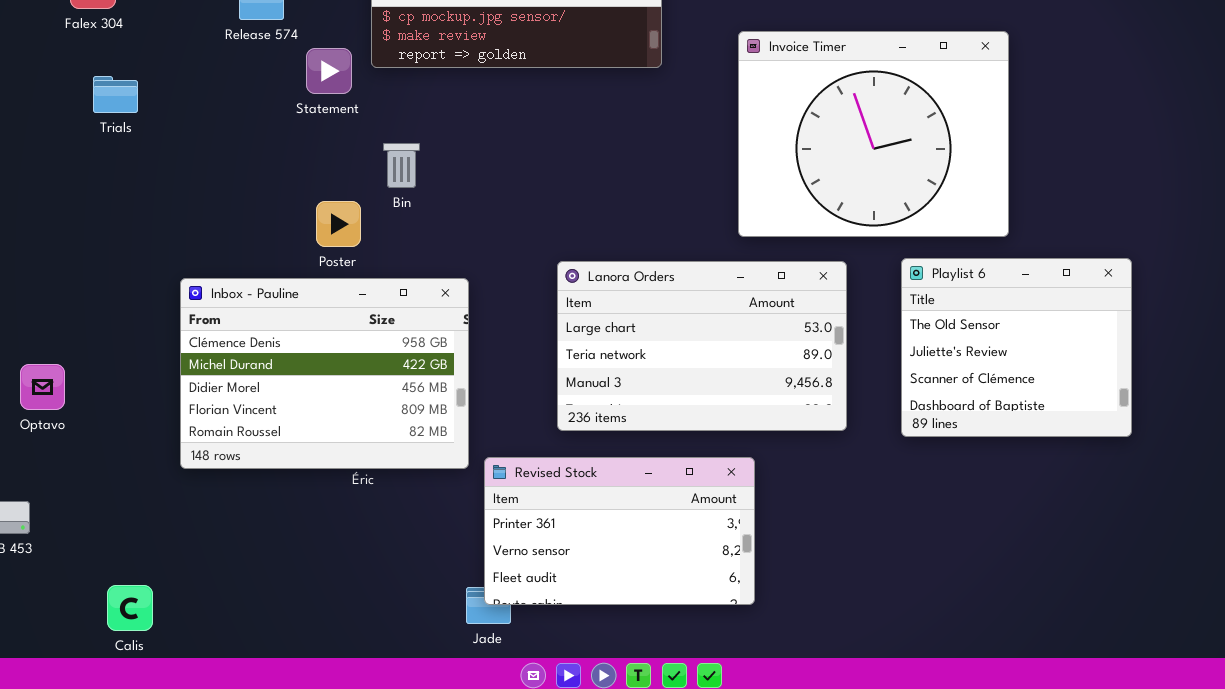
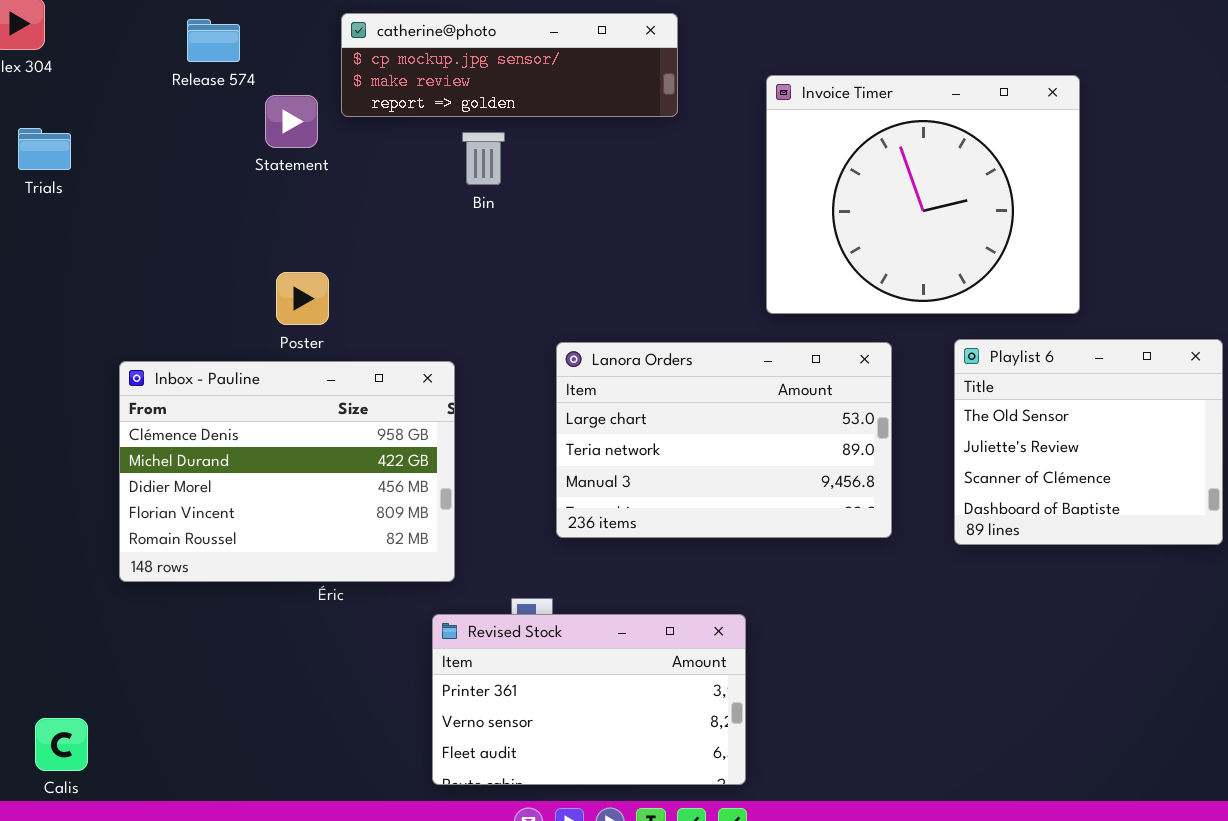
Bin: [383,143,420,188] -> [462,132,505,185], moved
Revised Stock: [484,457,755,605] -> [432,614,746,785], moved

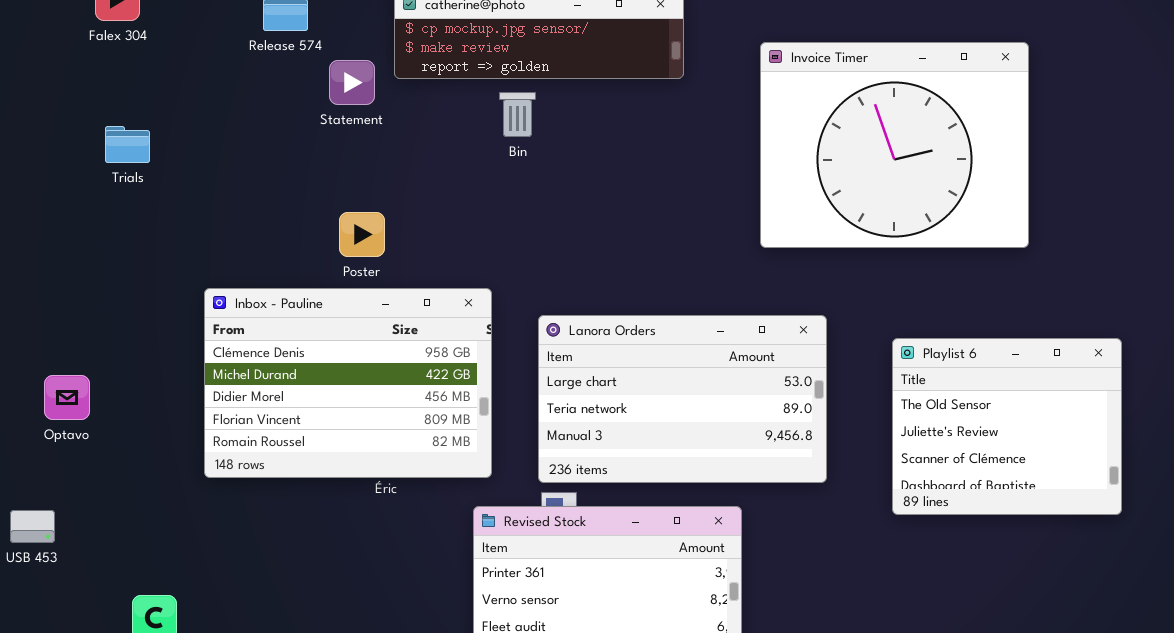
Trials: [18,128,71,170] -> [105,126,150,163], moved
Playlist 6: [954,339,1223,545] -> [892,338,1122,515], moved
Lanora Orders: [556,342,892,538] -> [538,315,827,483], moved

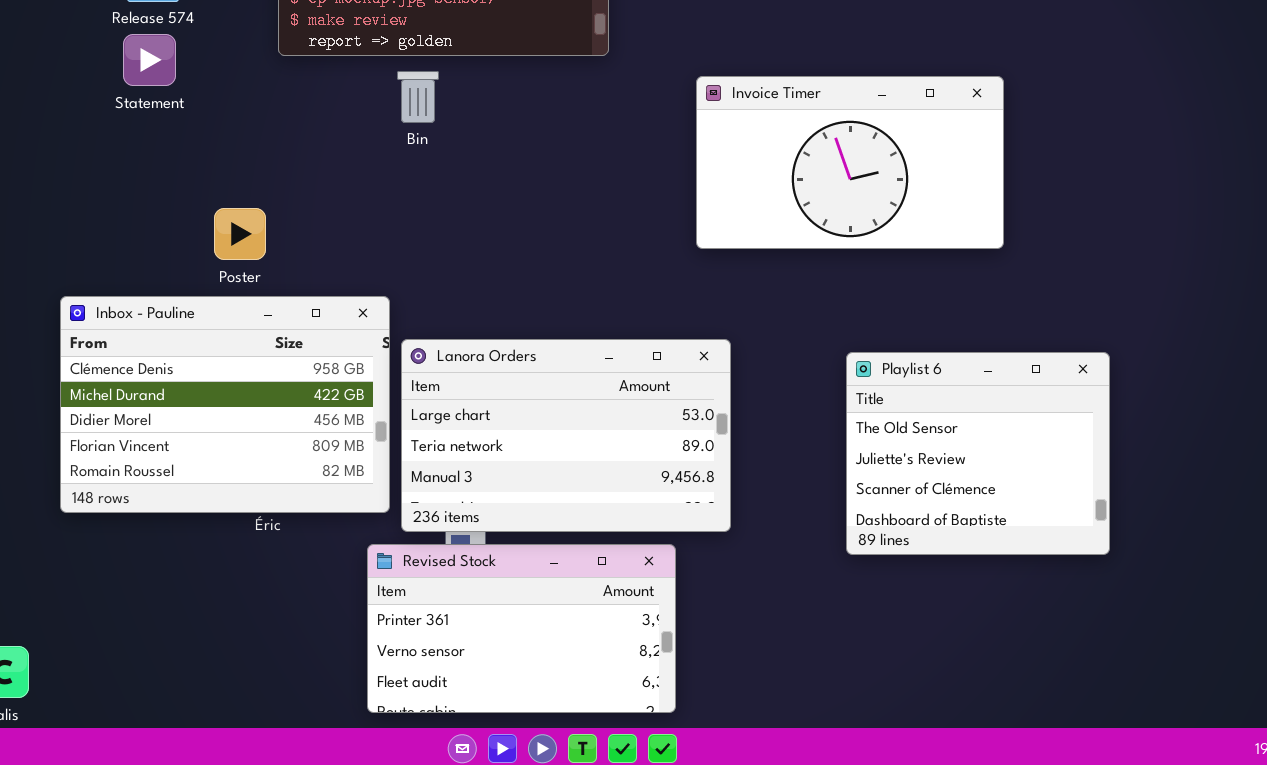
Invoice Timer: [760,42,1029,248] -> [696,76,1004,249], resized
Statement: [329,60,375,105] -> [123,34,176,86], moved
Lanora Orders: [538,315,827,483] -> [401,339,731,532], moved

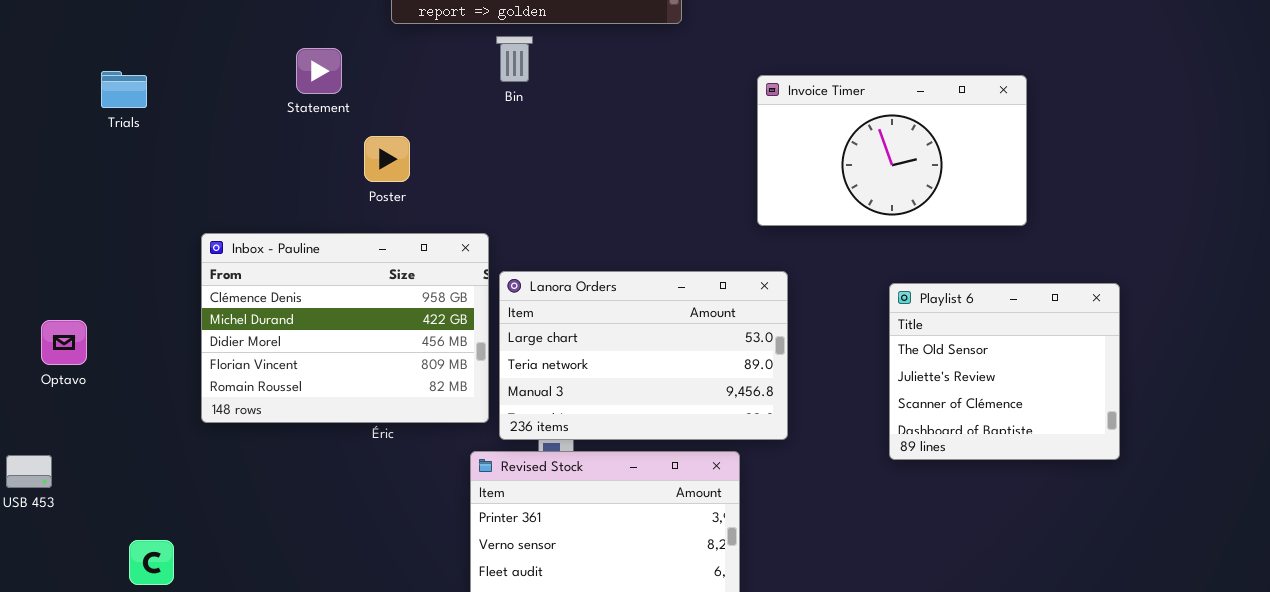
Statement: [123,34,176,86] -> [296,48,342,94], moved
Invoice Timer: [696,76,1004,249] -> [757,75,1027,226], moved
Poster: [214,208,266,260] -> [364,136,410,182], moved

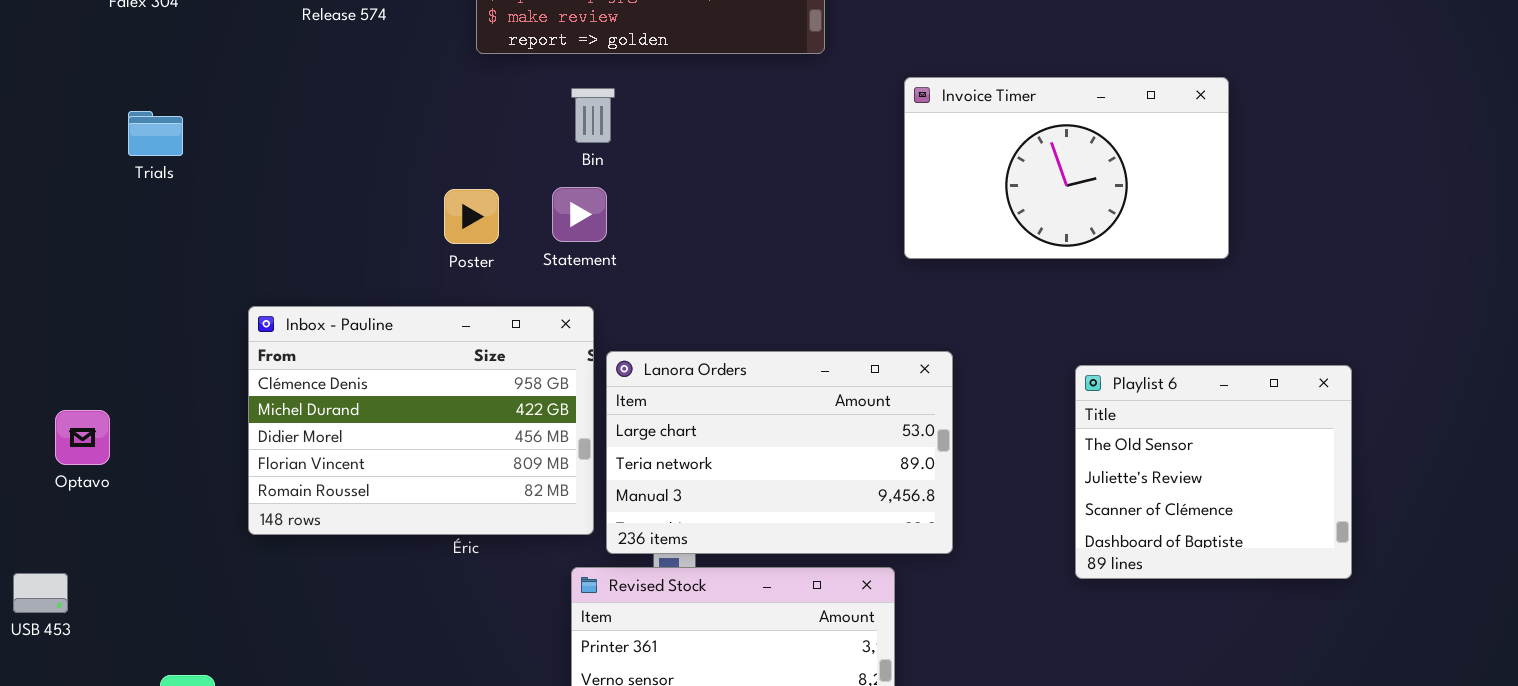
Bin: [496,36,533,82] -> [571,88,615,143], moved
Statement: [296,48,342,94] -> [552,187,607,242], moved
Invoice Timer: [757,75,1027,226] -> [904,77,1229,259], moved

